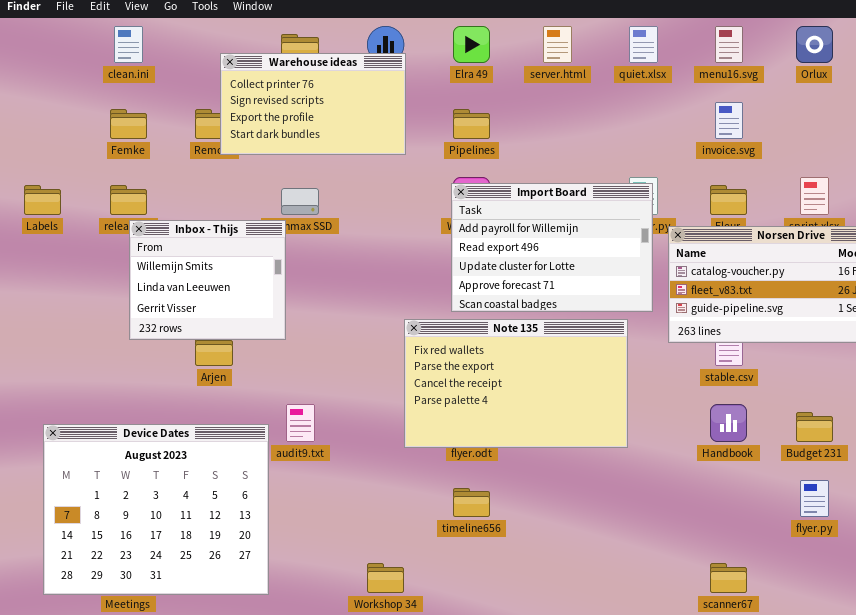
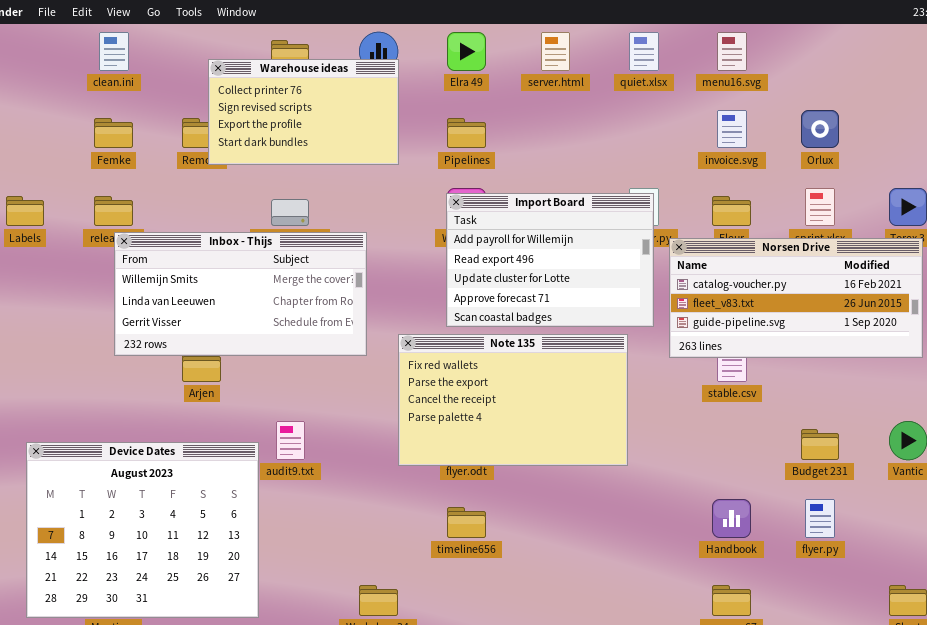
Orlux: [796,26,833,63] -> [801,110,839,148], moved
Inbox - Thijs: [129,220,286,340] -> [114,232,367,356], resized
Handbook: [710,404,747,442] -> [712,499,751,538], moved

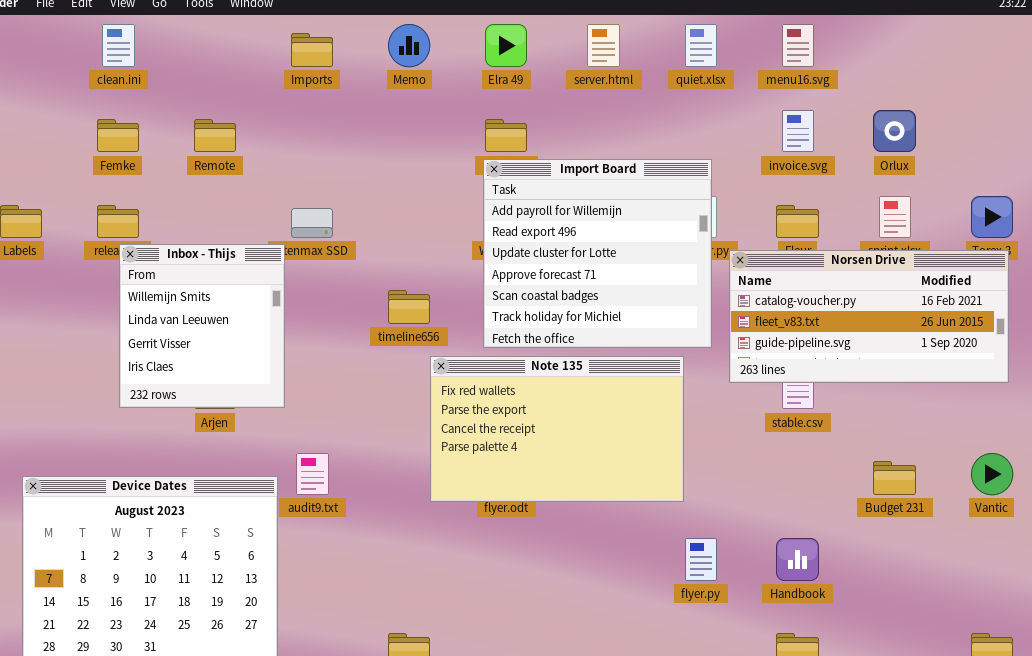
Warehouse ideas: [208,59,399,165] -> none, closed
Import Board: [446,193,654,327] -> [483,159,712,348], resized
Inbox - Thijs: [114,232,367,356] -> [119,244,285,408], resized
flyer.py: [805,499,835,538] -> [685,538,717,581], moved
timeline656: [447,507,486,538] -> [388,290,430,324], moved

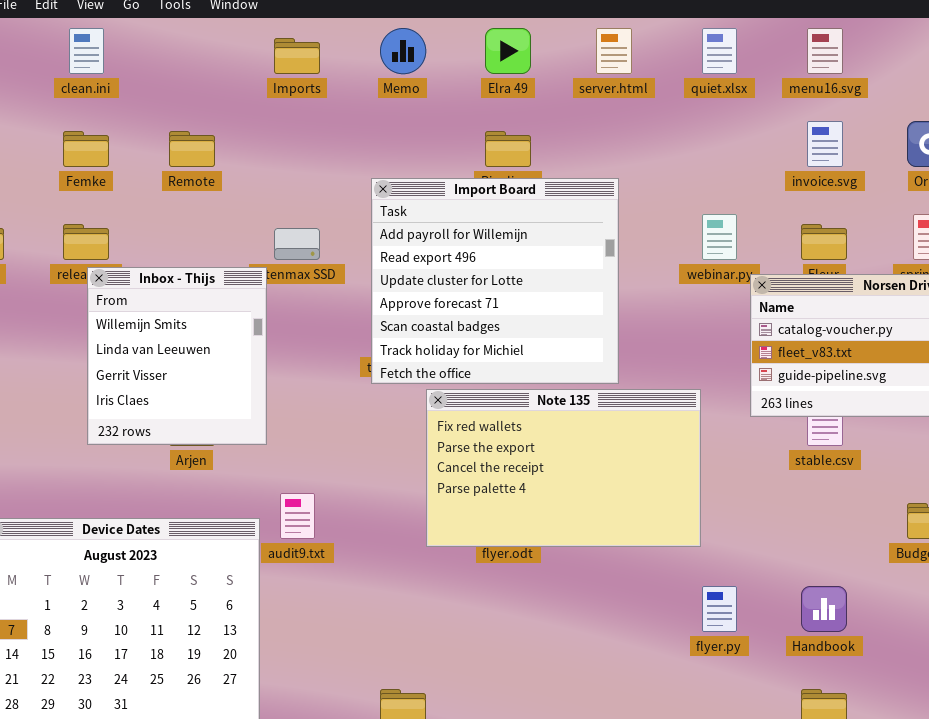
Import Board: [483,159,712,348] -> [371,178,619,384], moved

